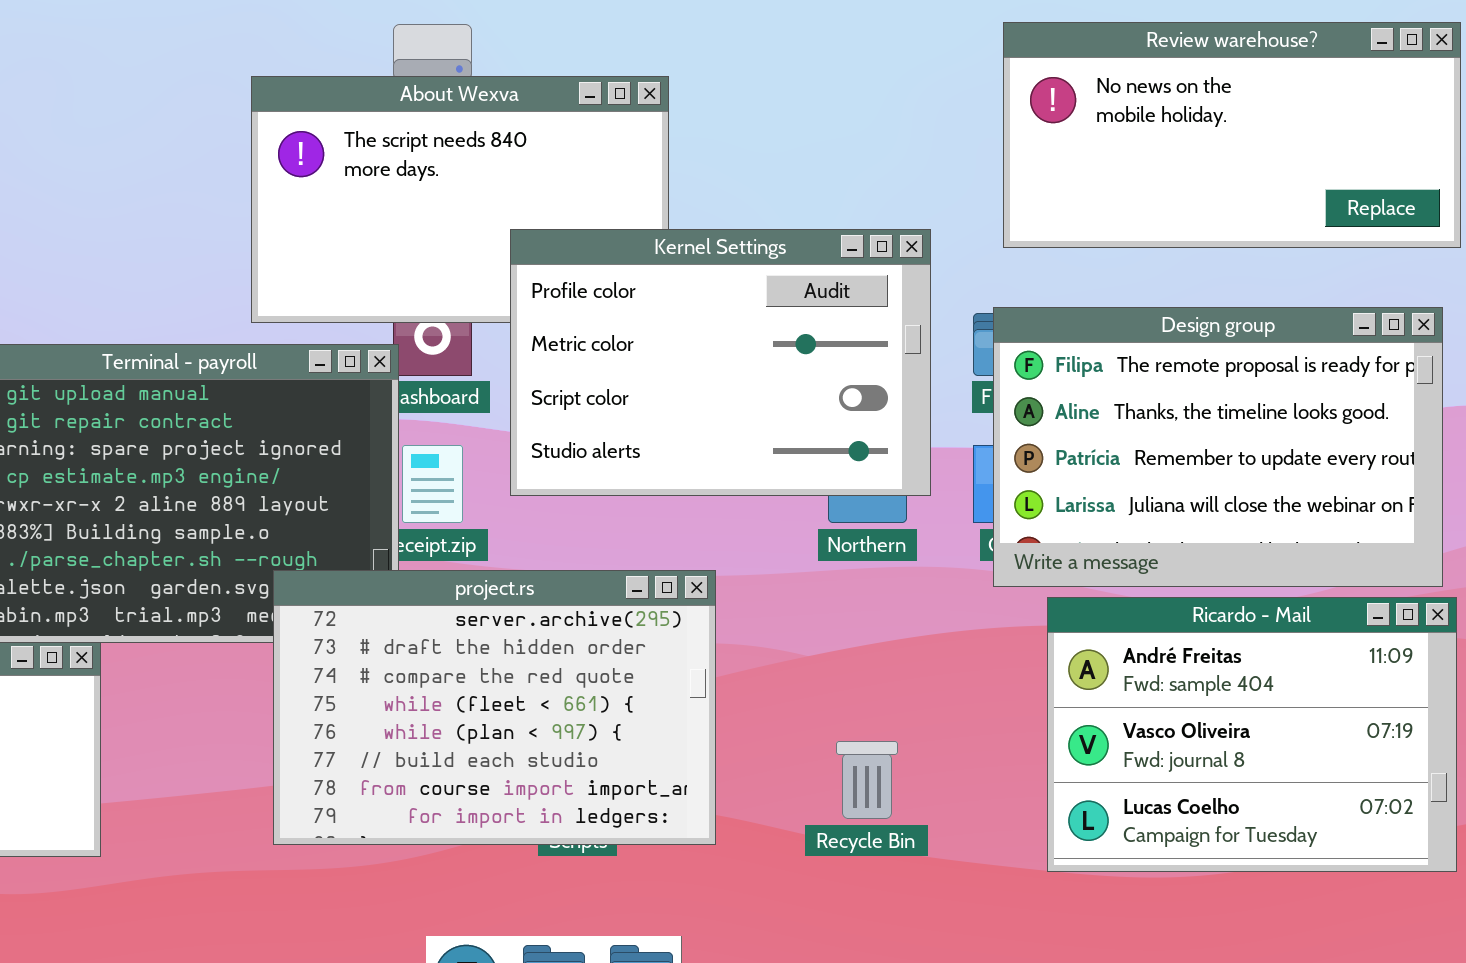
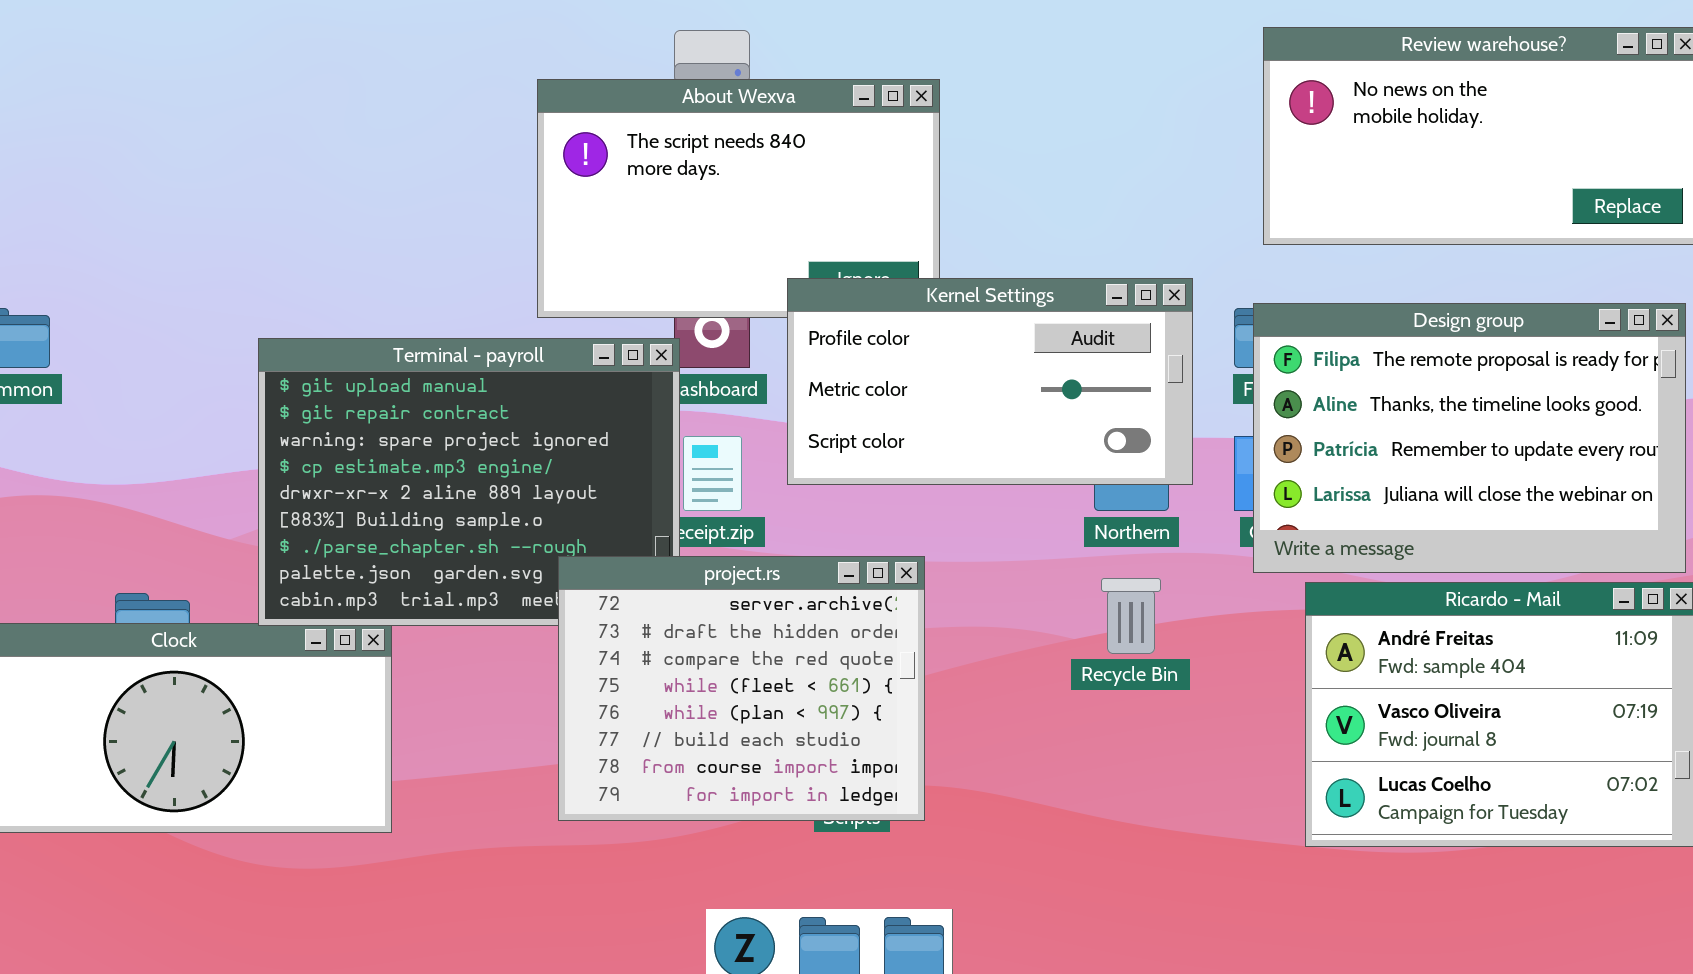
Kernel Settings: [510,229,931,496] -> [787,278,1193,485], resized
project.rs: [273,570,716,845] -> [558,556,925,821], resized
Recycle Bin: [836,741,898,819] -> [1101,578,1161,654], moved

